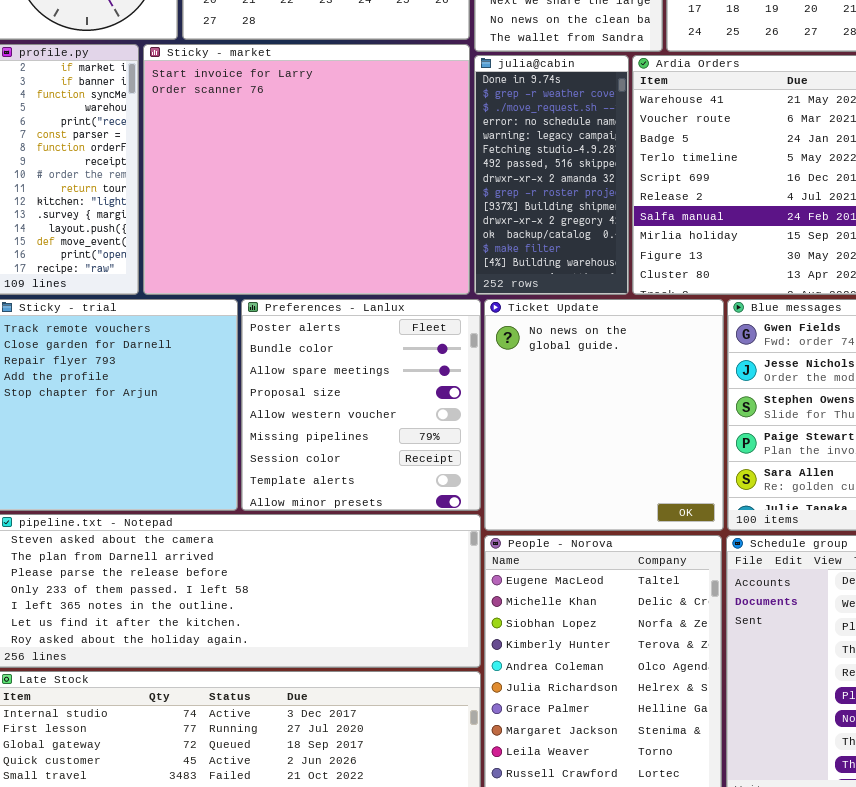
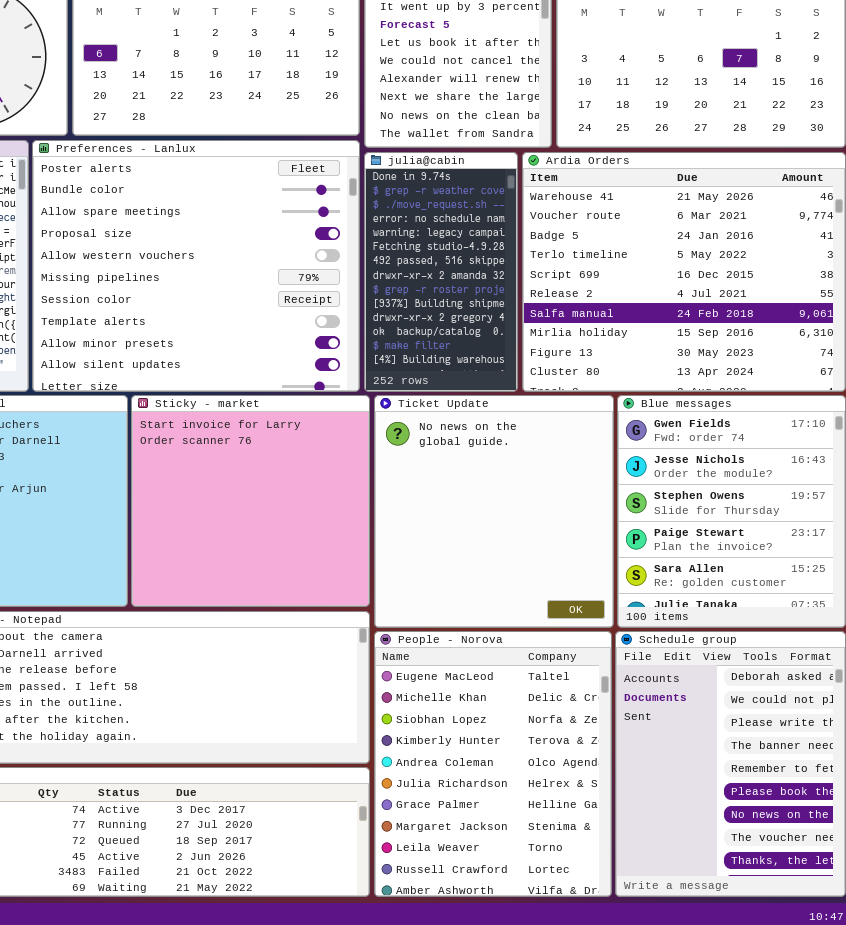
Sticky - market: [143,44,470,295] -> [131,395,370,607], moved, resized
Preferences - Lanlux: [241,299,481,511] -> [32,140,360,392], moved, resized

